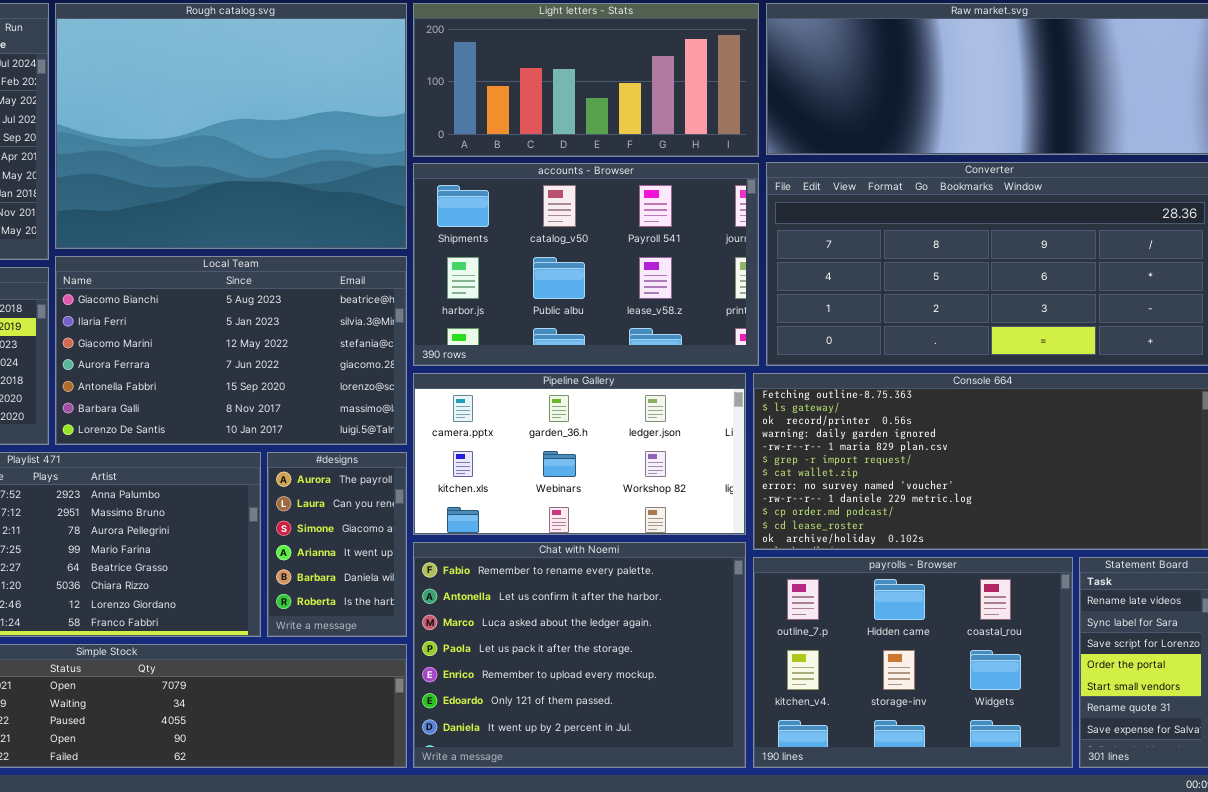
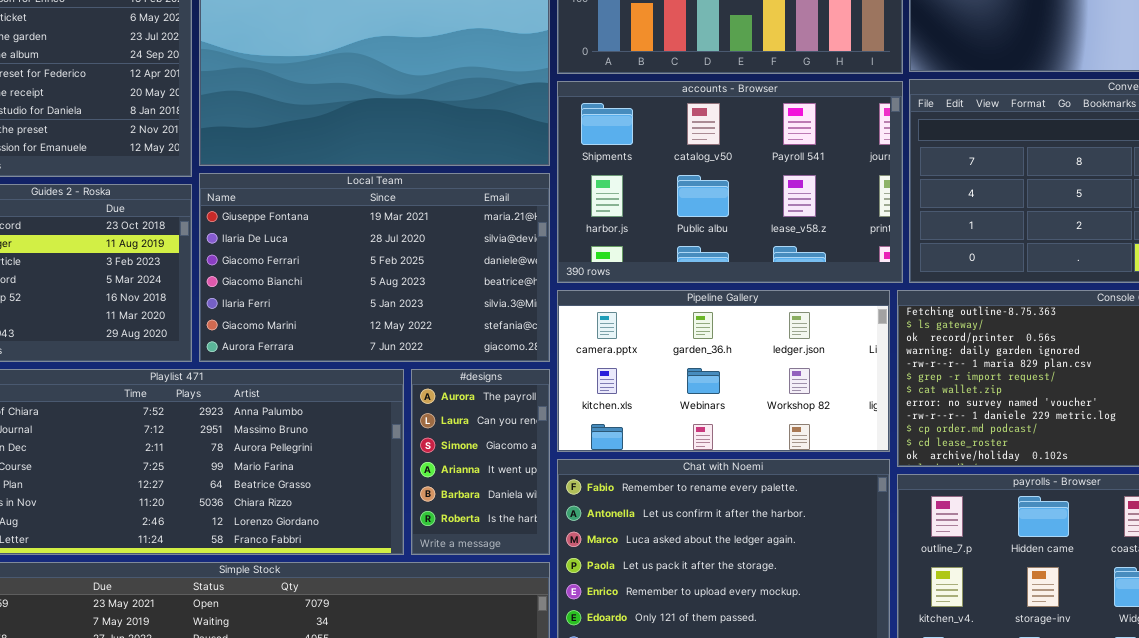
Local Team: [55,256,407,445] -> [199,173,550,362], scrolled up 3 rows

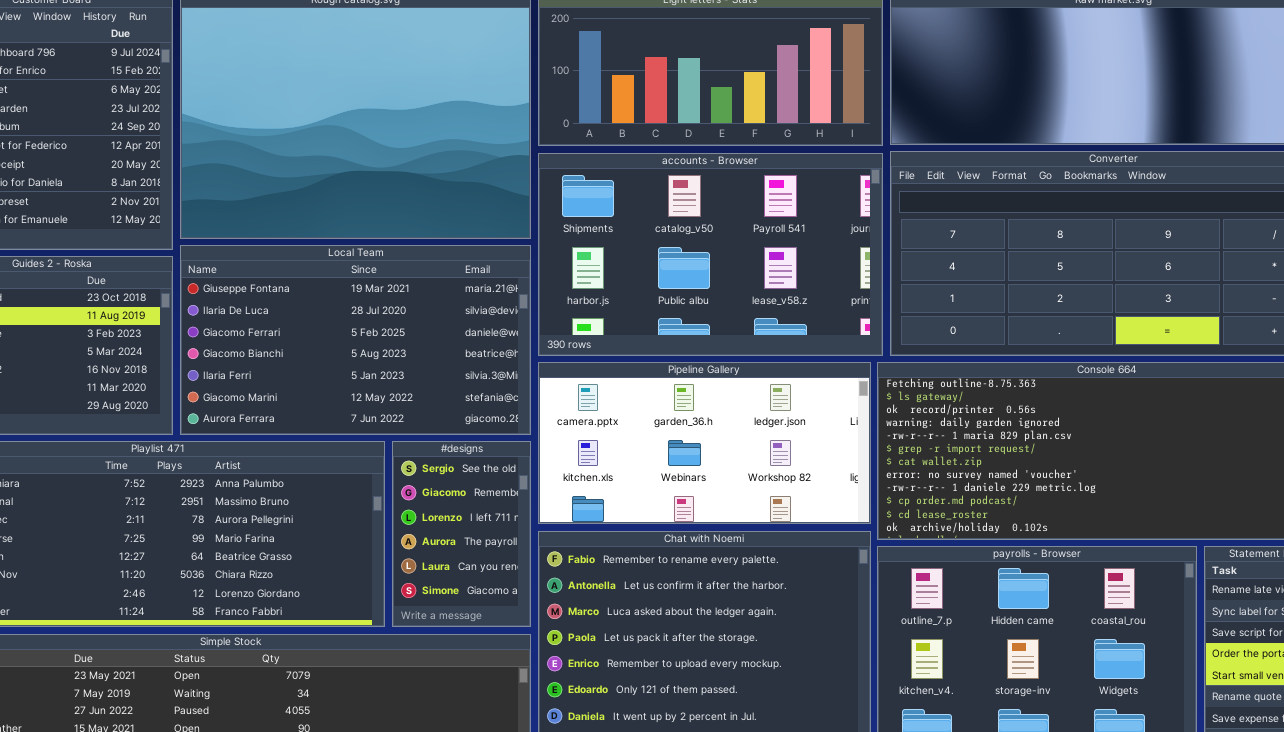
#designs: [411,369,550,555] -> [392,441,531,627], scrolled up 3 rows

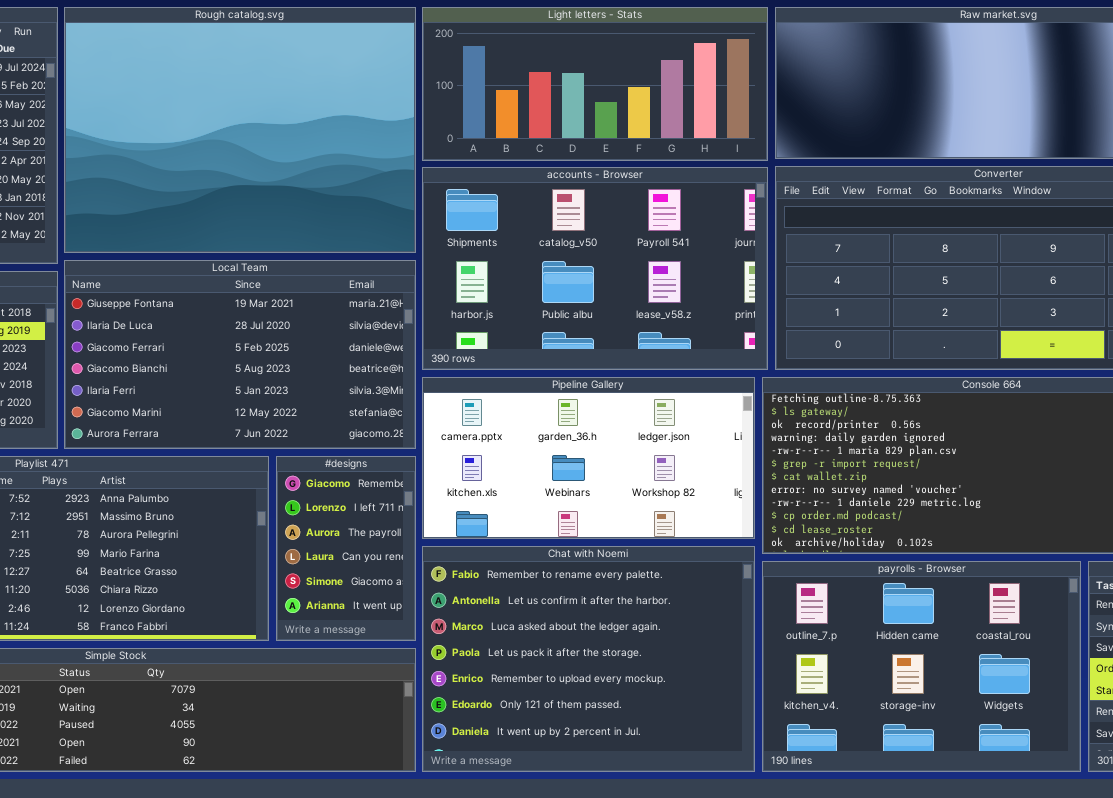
#designs: [392,441,531,627] -> [276,456,416,641], scrolled down 1 row

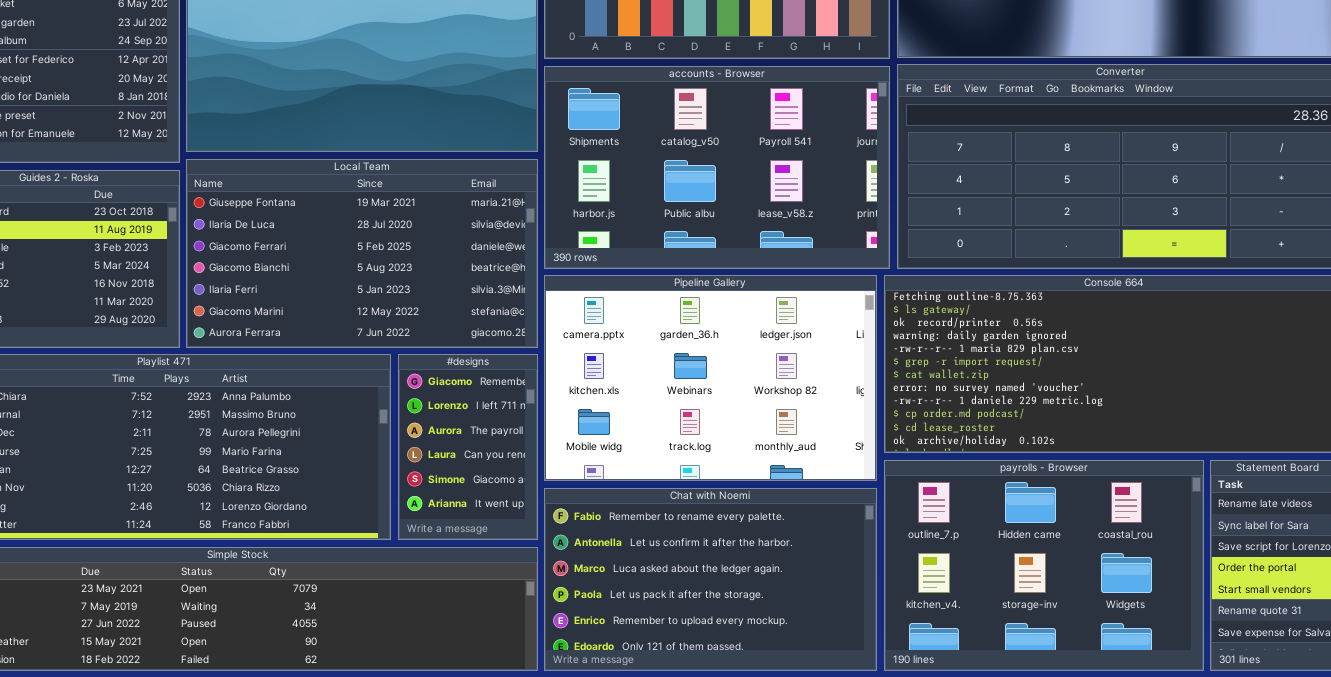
Pipeline Gallery: [422,377,755,539] -> [544,275,877,481], resized
Chat with Noemi: [422,546,755,772] -> [544,488,877,671], resized

